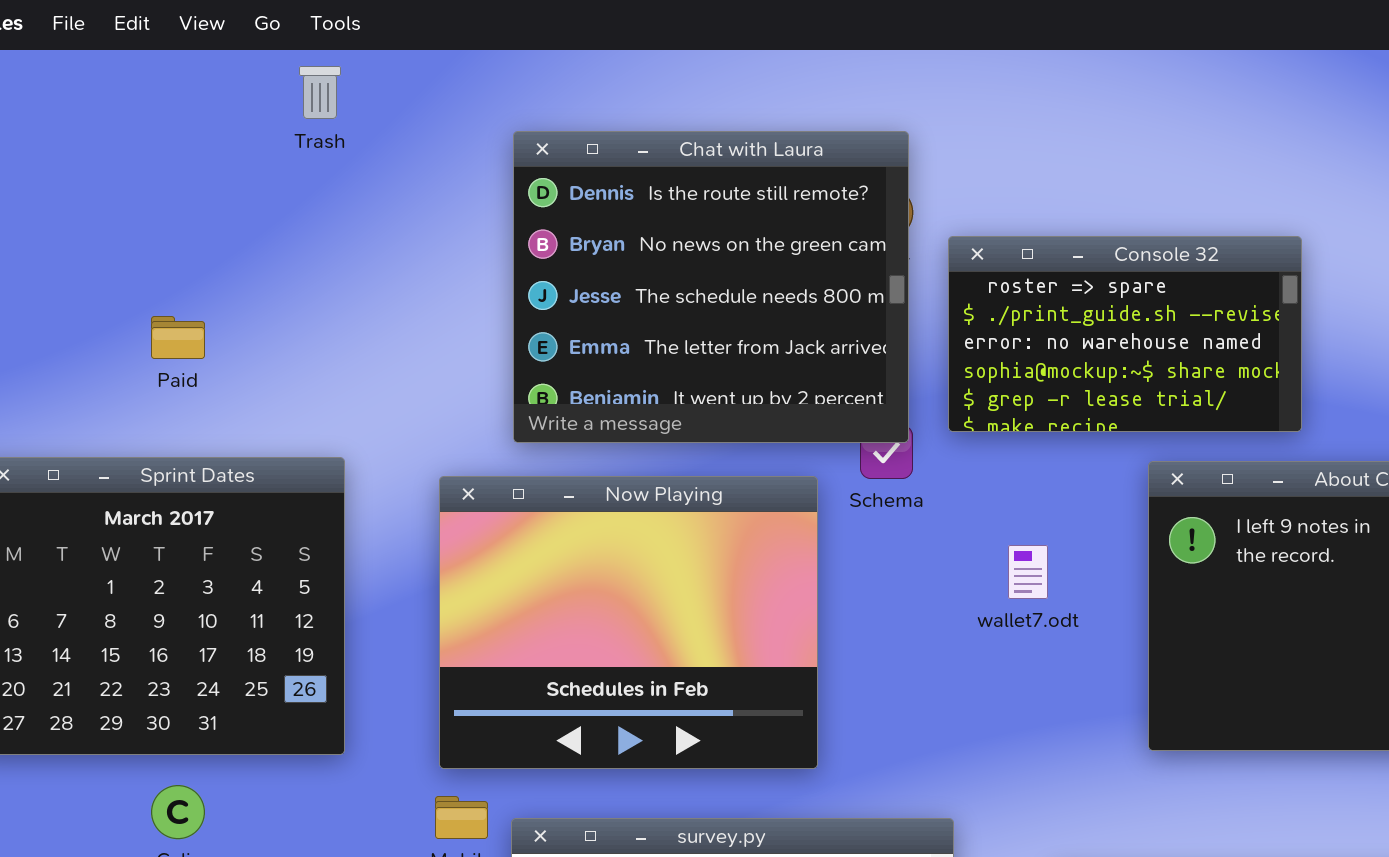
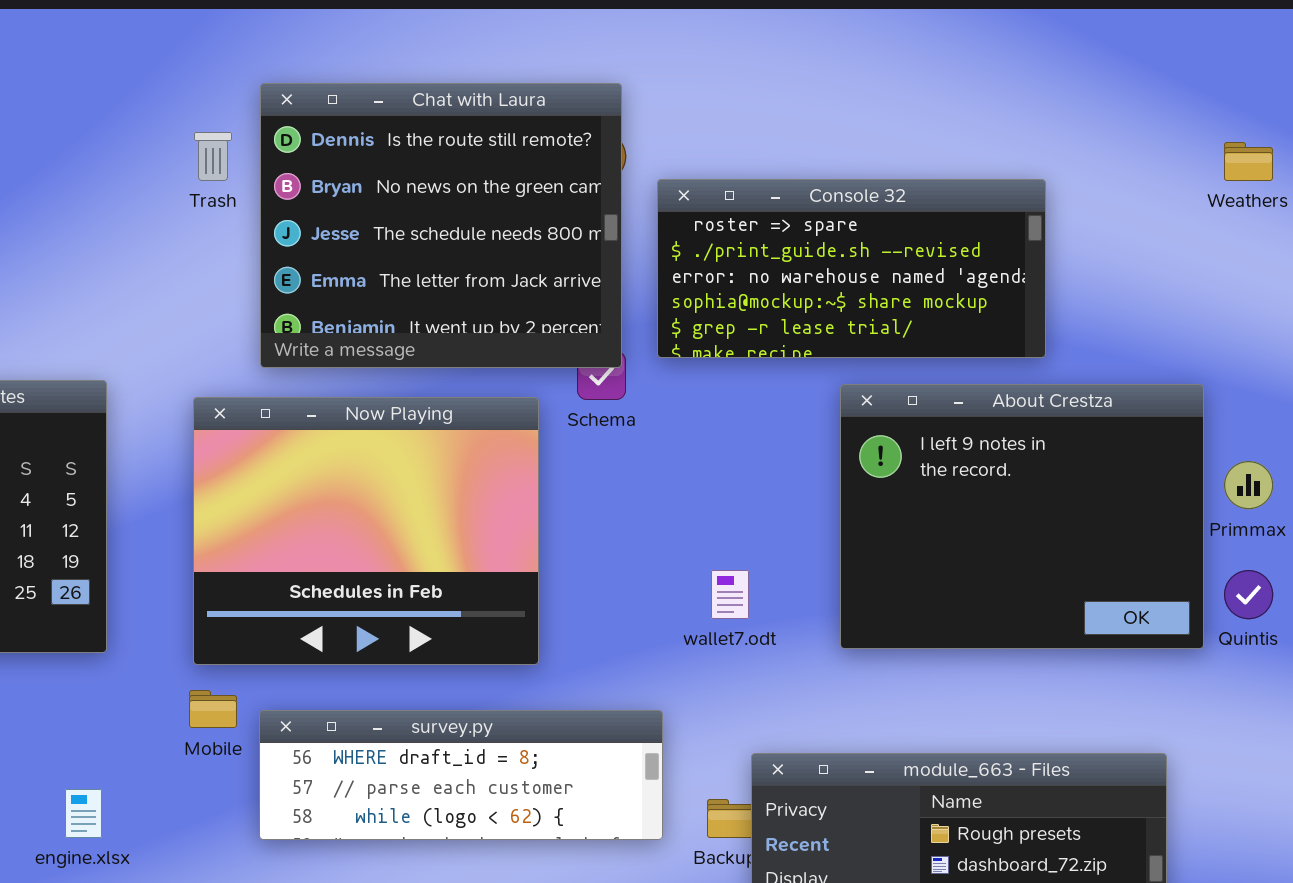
Trash: [299,66,341,119] -> [194,132,232,181], moved
Console 32: [948,236,1302,432] -> [657,179,1046,358], resized
wallet7.odt: [1008,545,1048,599] -> [711,570,749,619], moved

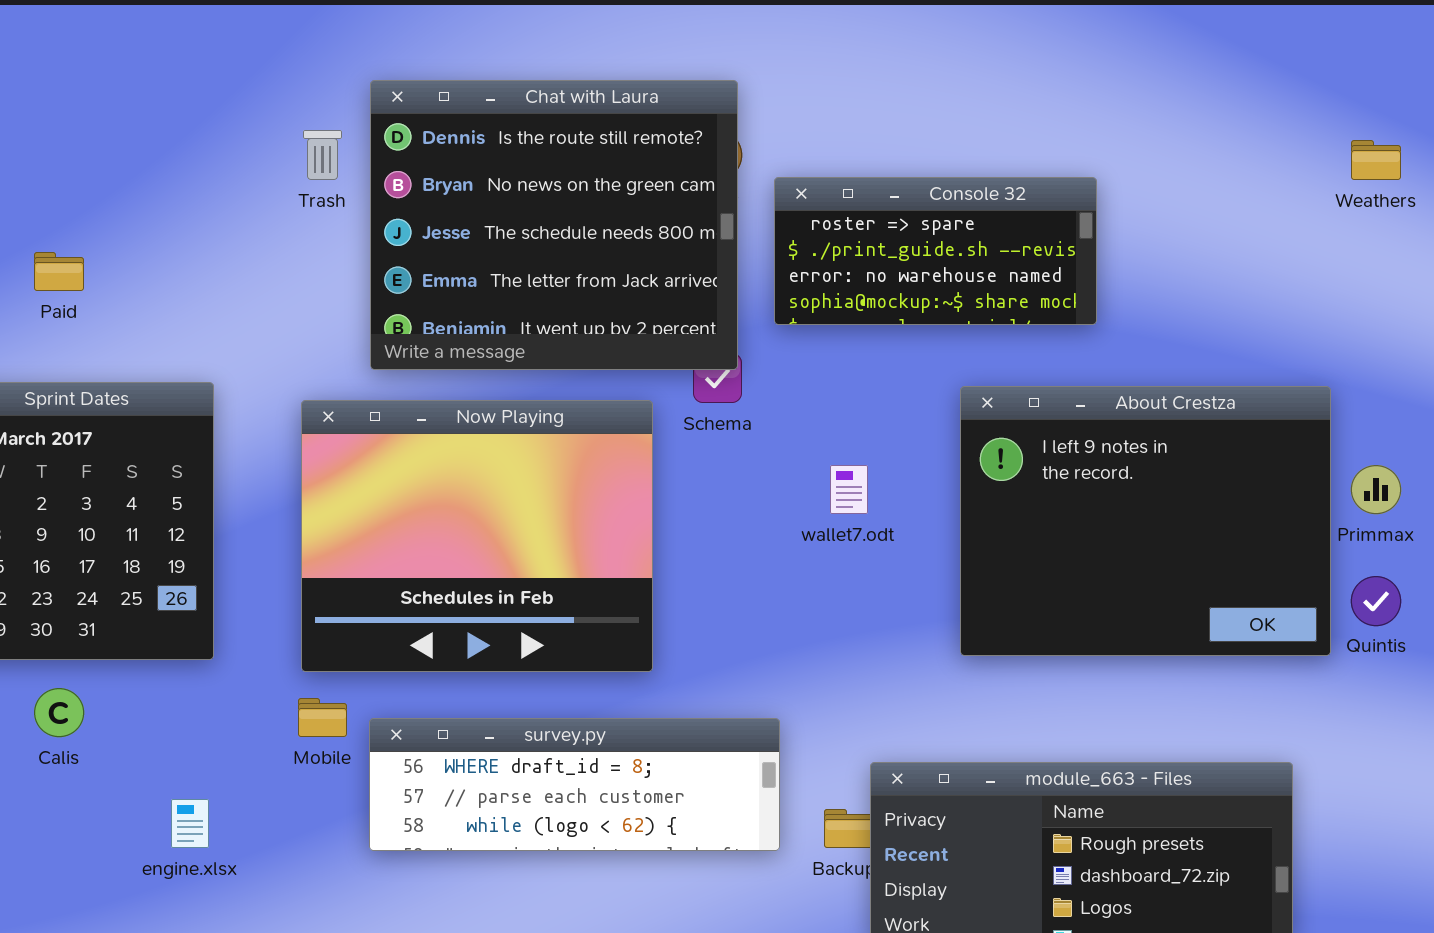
Console 32: [657,179,1046,358] -> [774,177,1097,325], resized
wallet7.odt: [711,570,749,619] -> [830,465,868,514], moved

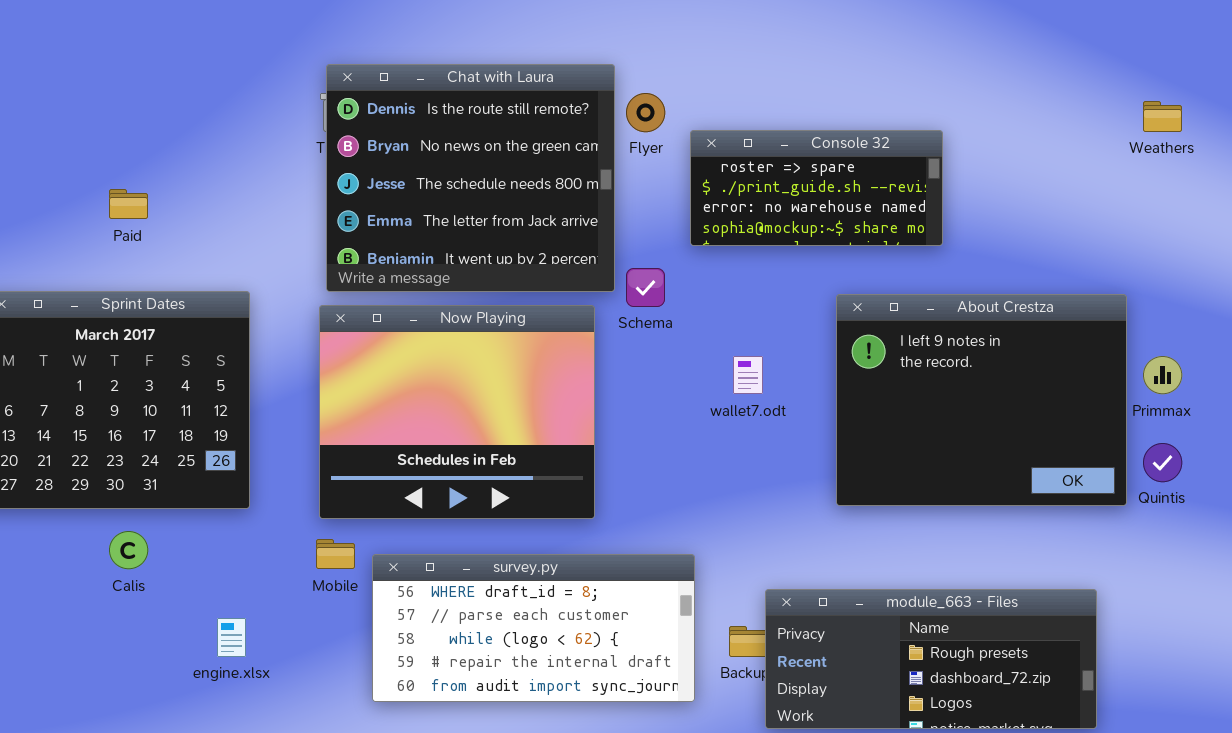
Chat with Laura: [370,80,738,370] -> [326,64,615,292], moved
survey.py: [369,718,780,851] -> [372,554,695,702], resized

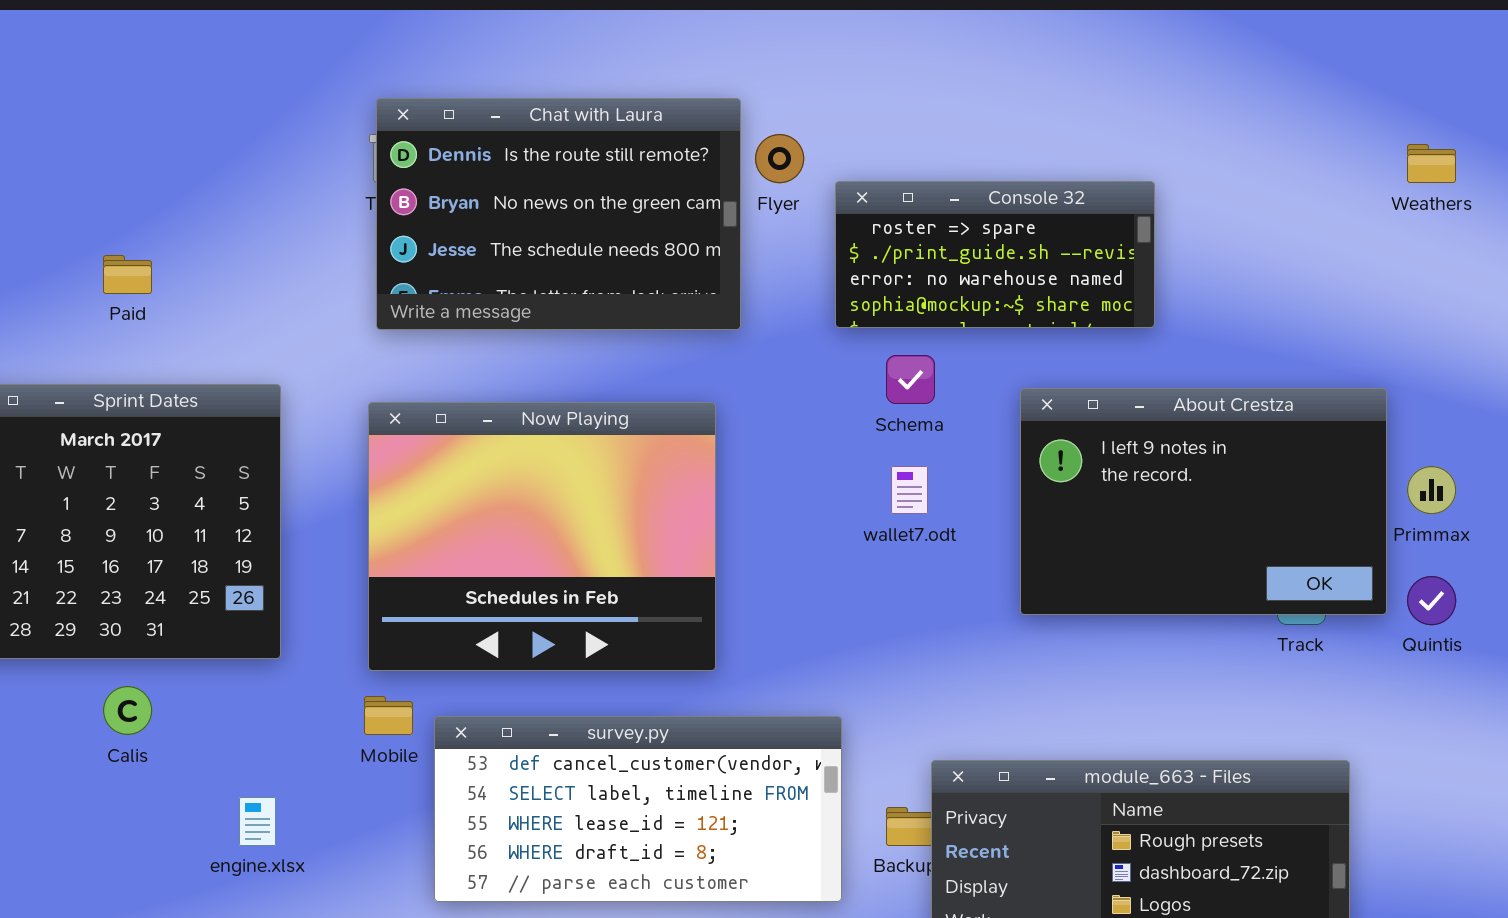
Chat with Laura: [326,64,615,292] -> [376,98,741,330], resized
Schema: [626,268,665,307] -> [886,355,935,404], moved
About Crestza: [836,294,1127,506] -> [1020,388,1387,615], resized
survey.py: [372,554,695,702] -> [434,716,842,902], scrolled up 3 rows

